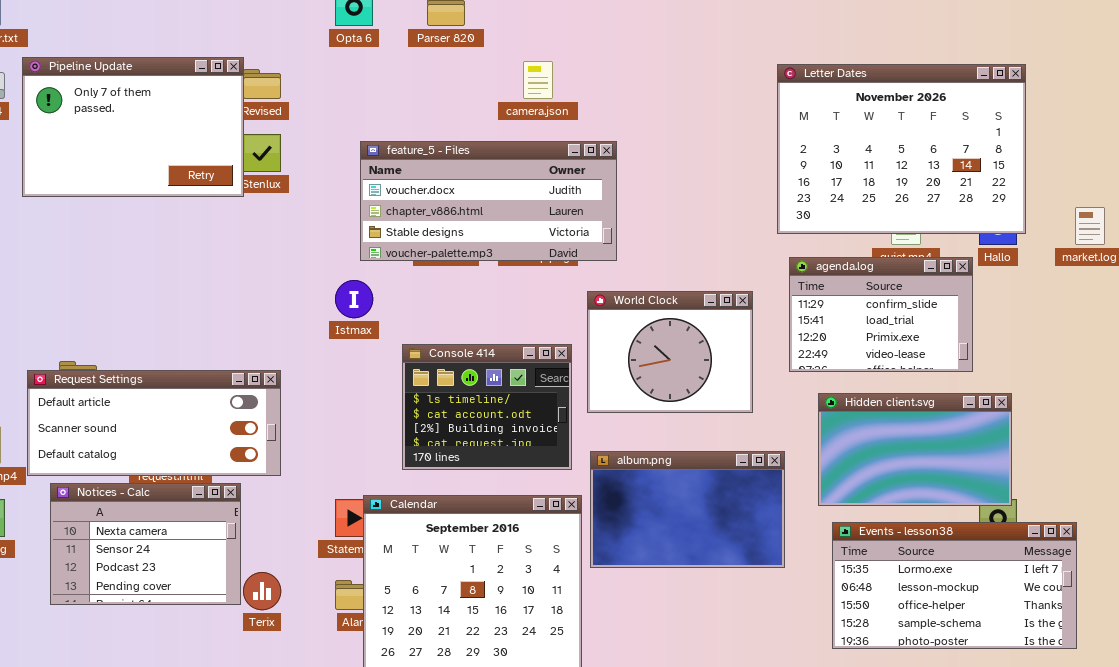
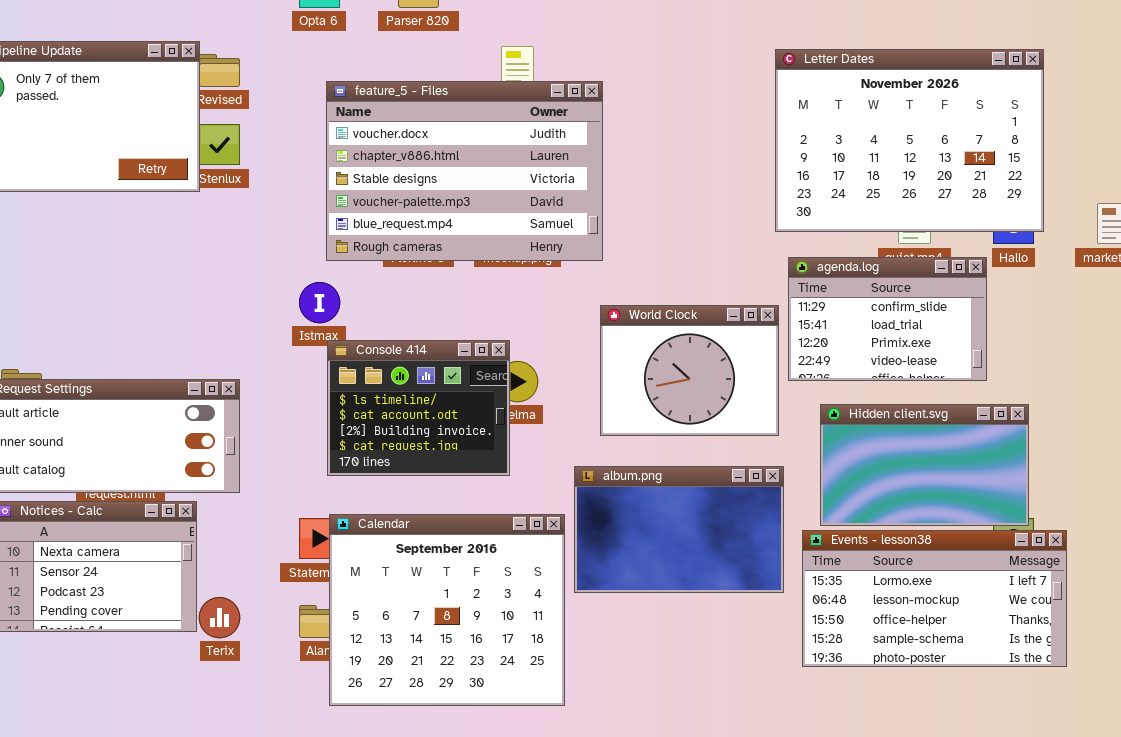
feature_5 - Files: [360,141,617,261] -> [326,81,603,261], resized
World Clock: [587,291,753,413] -> [600,305,779,436], moved
Console 414: [402,344,572,470] -> [327,340,510,476], moved
Events - lesson38: [832,522,1077,649] -> [802,530,1067,667], moved

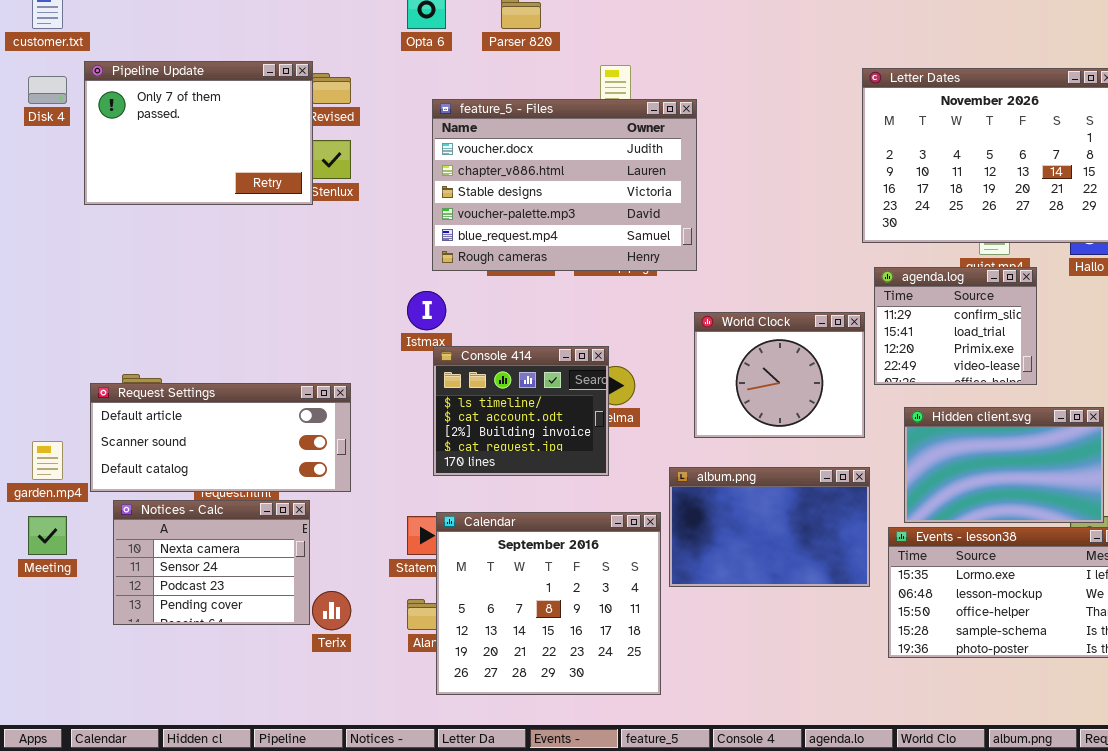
agenda.log: [788,257,987,381] -> [874,267,1037,385], resized

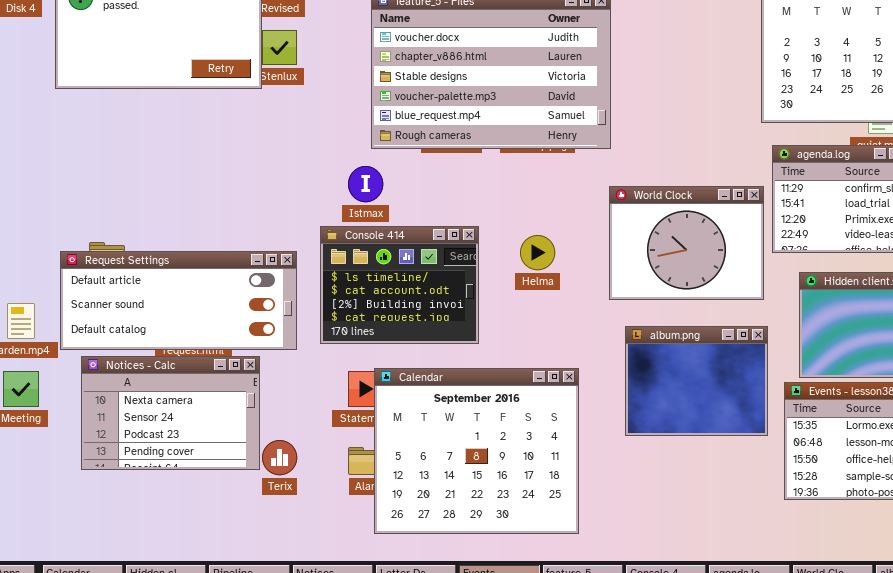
Console 414: [433,346,609,476] -> [320,226,479,344], moved
album.png: [669,467,870,587] -> [625,326,768,436], resized

